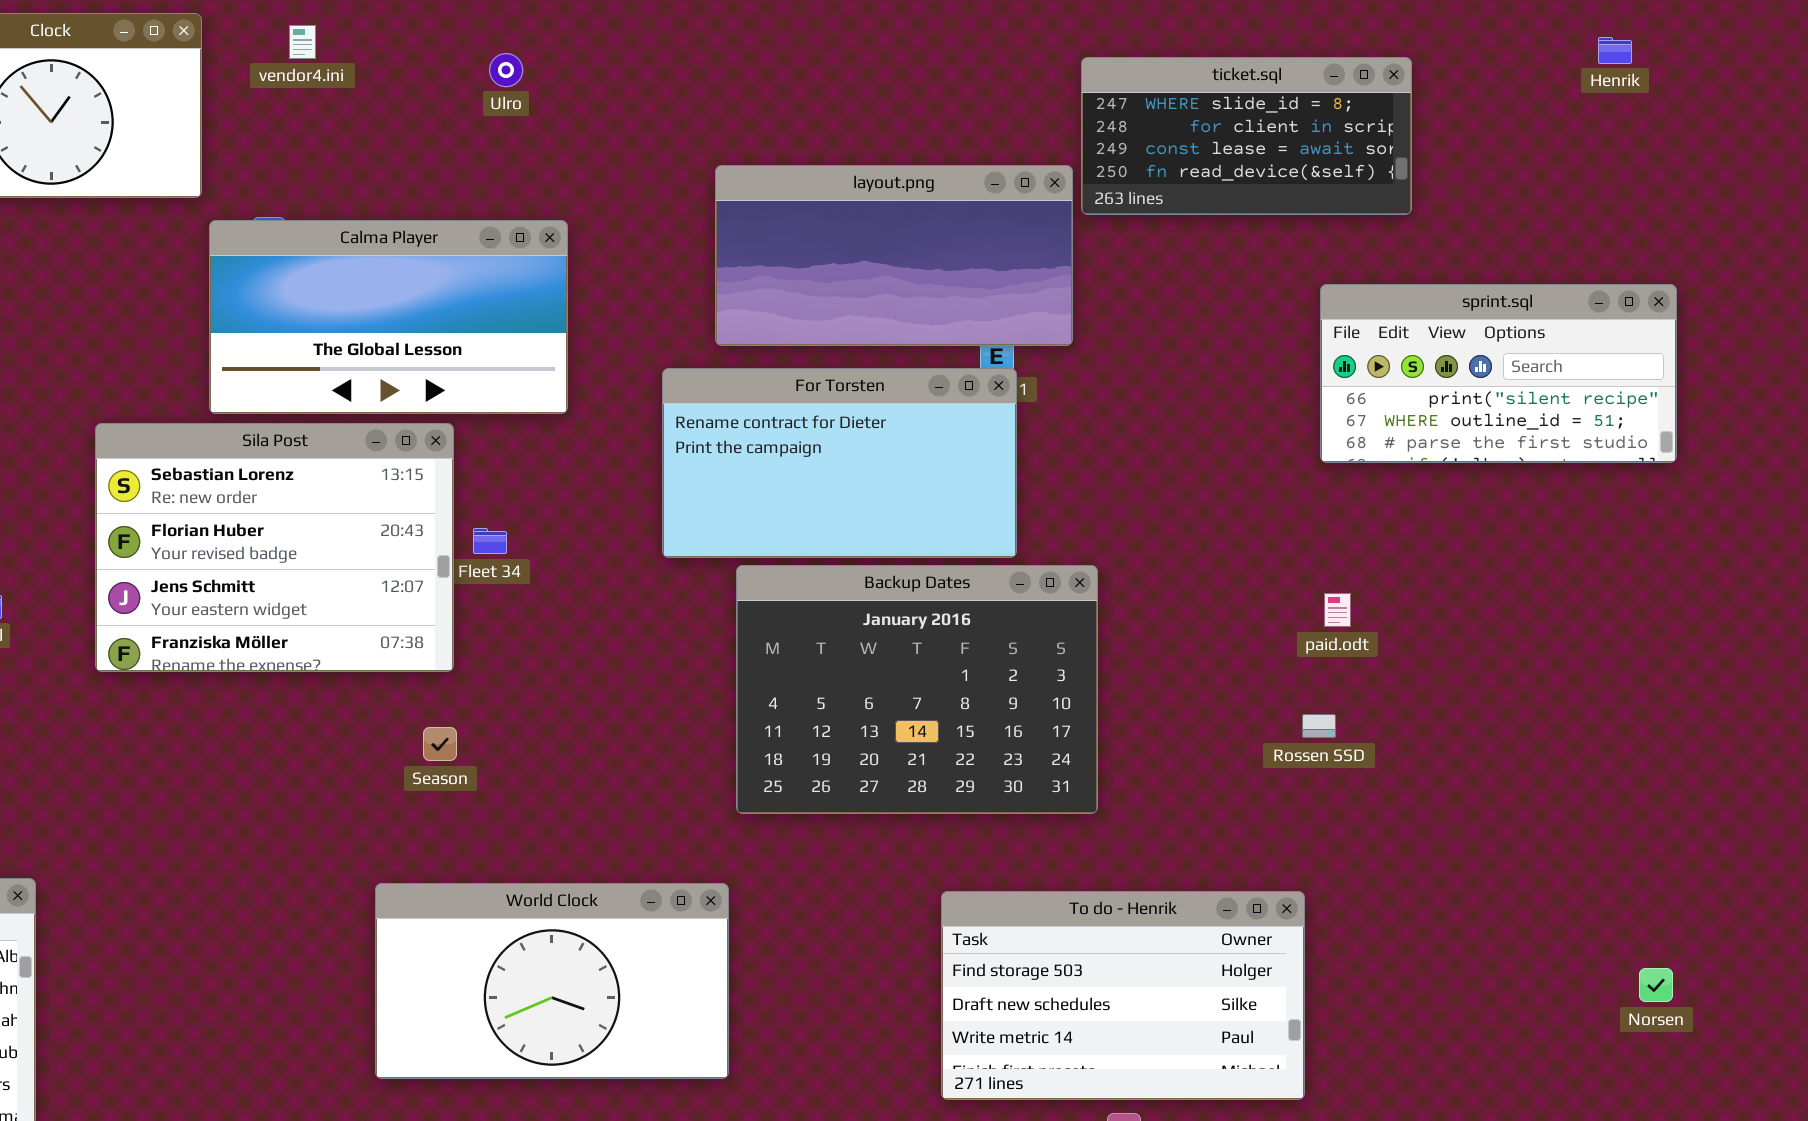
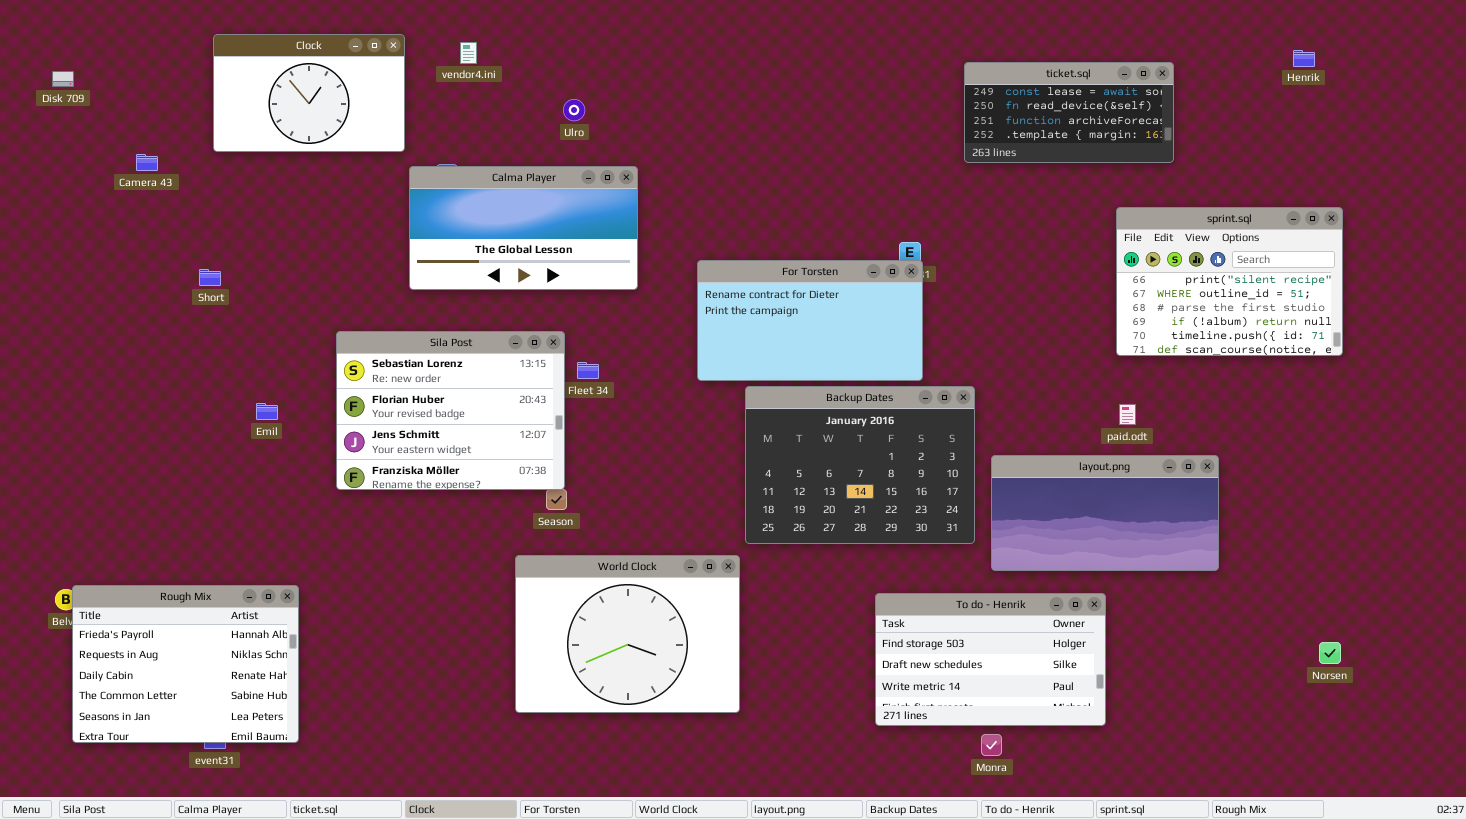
Ulro: [489,53,523,87] -> [563,99,585,121], moved
ticket.sql: [1081,57,1412,215] -> [964,62,1174,163], scrolled down 2 rows
layout.png: [715,165,1073,346] -> [991,455,1219,571], moved
sprint.sql: [1320,284,1677,463] -> [1116,207,1343,356], resized
Sila Post: [95,423,454,672] -> [336,331,565,490], moved
World Clock: [375,883,729,1079] -> [515,555,740,713], resized

